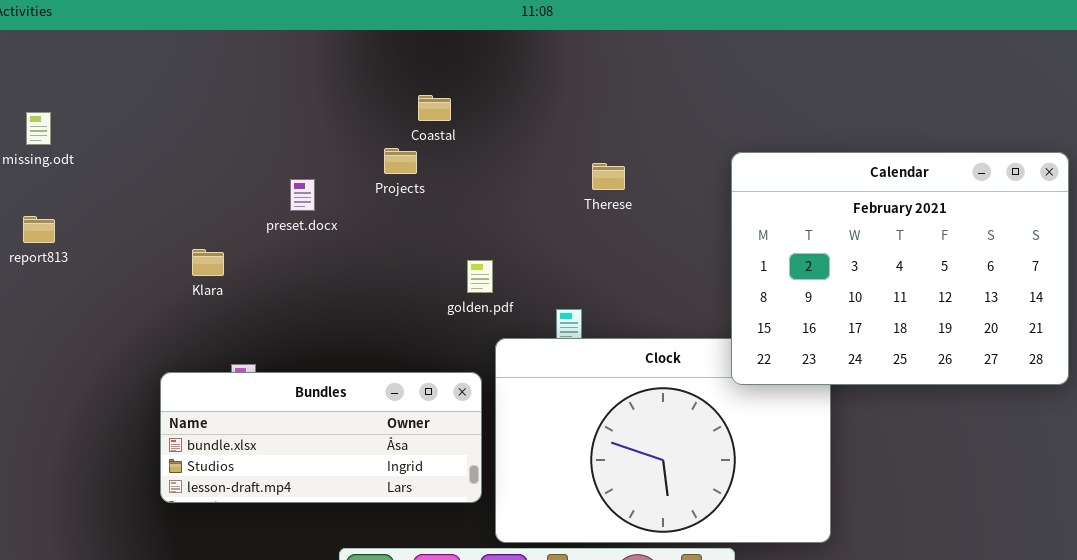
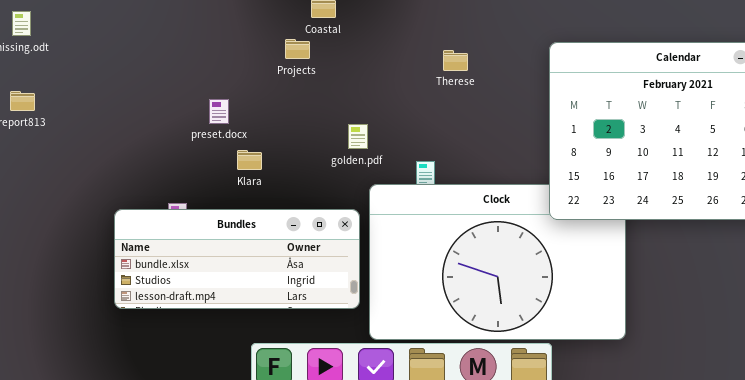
preset.docx: [290,179,315,211] -> [209,99,229,124], moved
Klara: [192,249,224,276] -> [237,150,262,170], moved

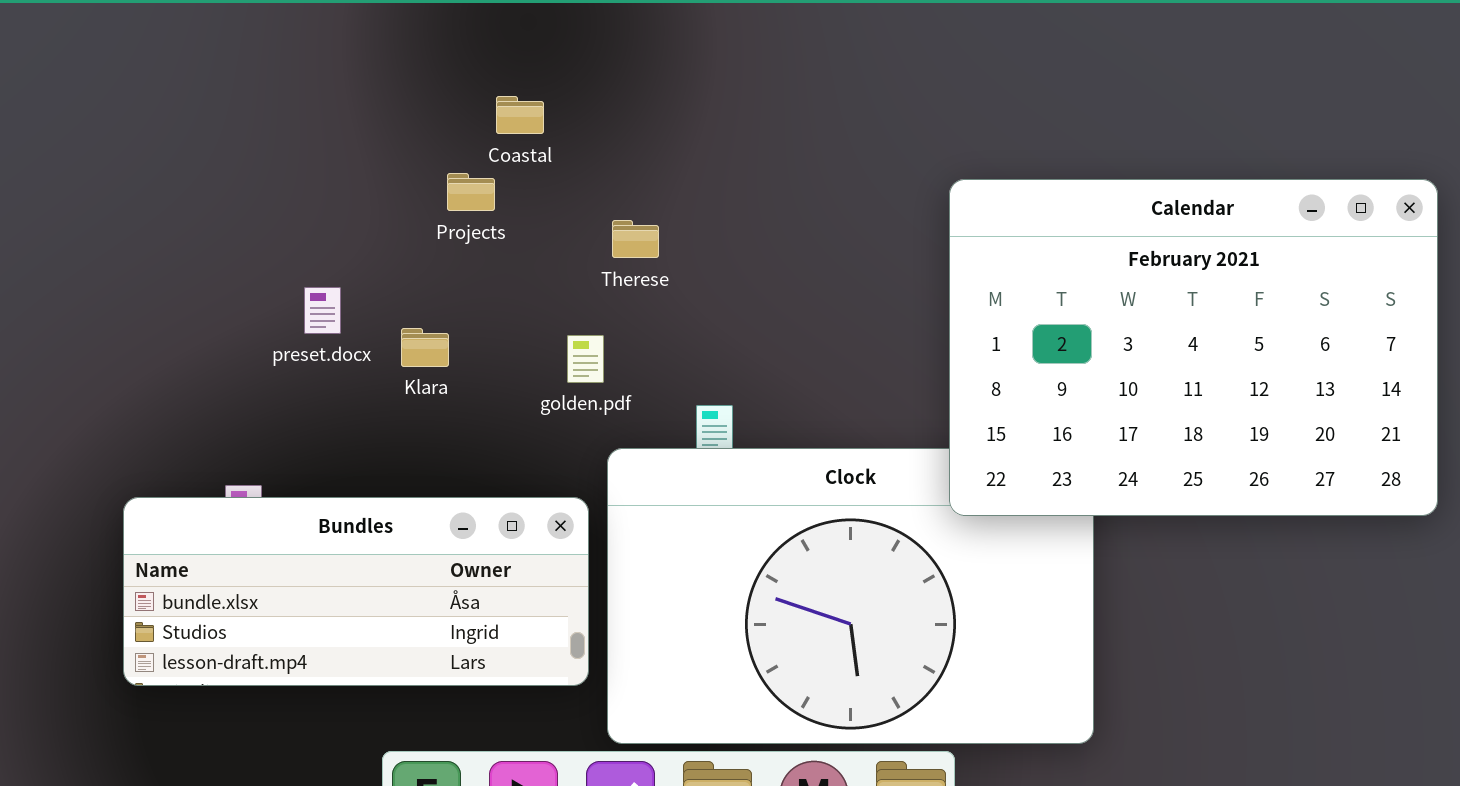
Therese: [443,50,468,71] -> [612,220,659,258], moved
Klara: [237,150,262,170] -> [401,328,449,367], moved

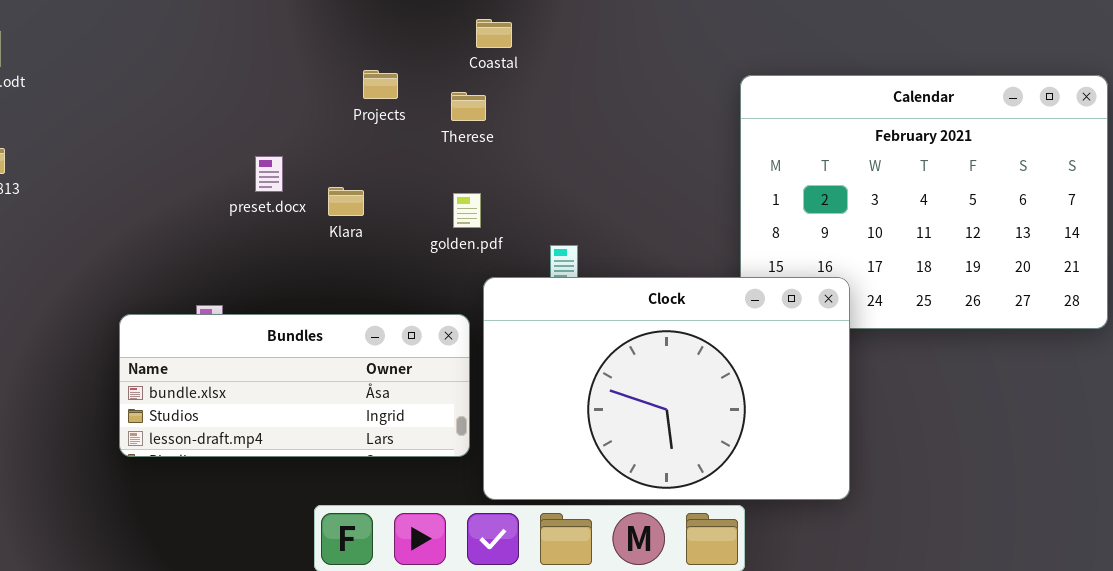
Coastal: [496,96,544,134] -> [476,19,512,48], moved
Therese: [612,220,659,258] -> [451,92,486,121], moved
Clock: [607,448,1094,744] -> [483,277,850,500], raised

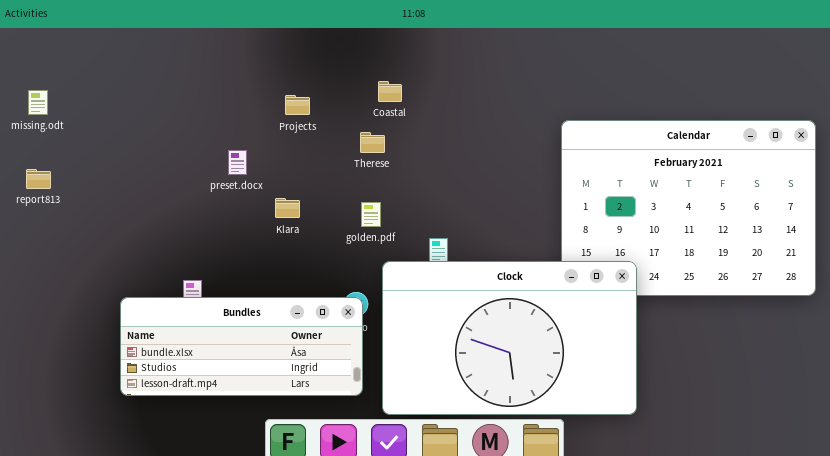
Projects: [363,70,398,99] -> [285,95,310,115], moved
preset.docx: [255,156,283,192] -> [228,150,247,175], moved
Bundles: [119,314,470,457] -> [120,297,363,396], moved

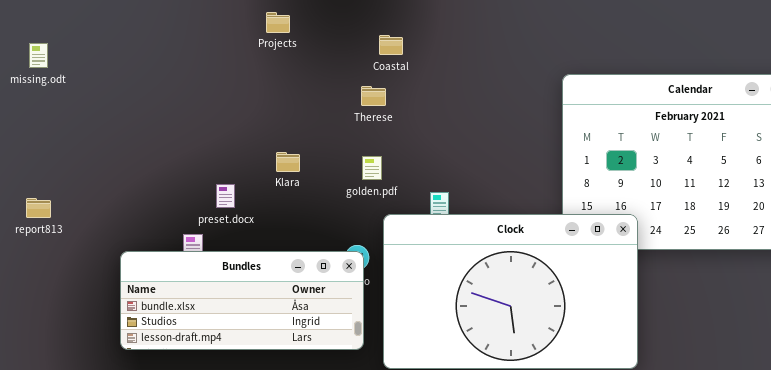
Projects: [285,95,310,115] -> [266,12,290,33], moved
preset.docx: [228,150,247,175] -> [216,184,235,208], moved
report813: [26,169,51,189] -> [26,198,51,218], moved

